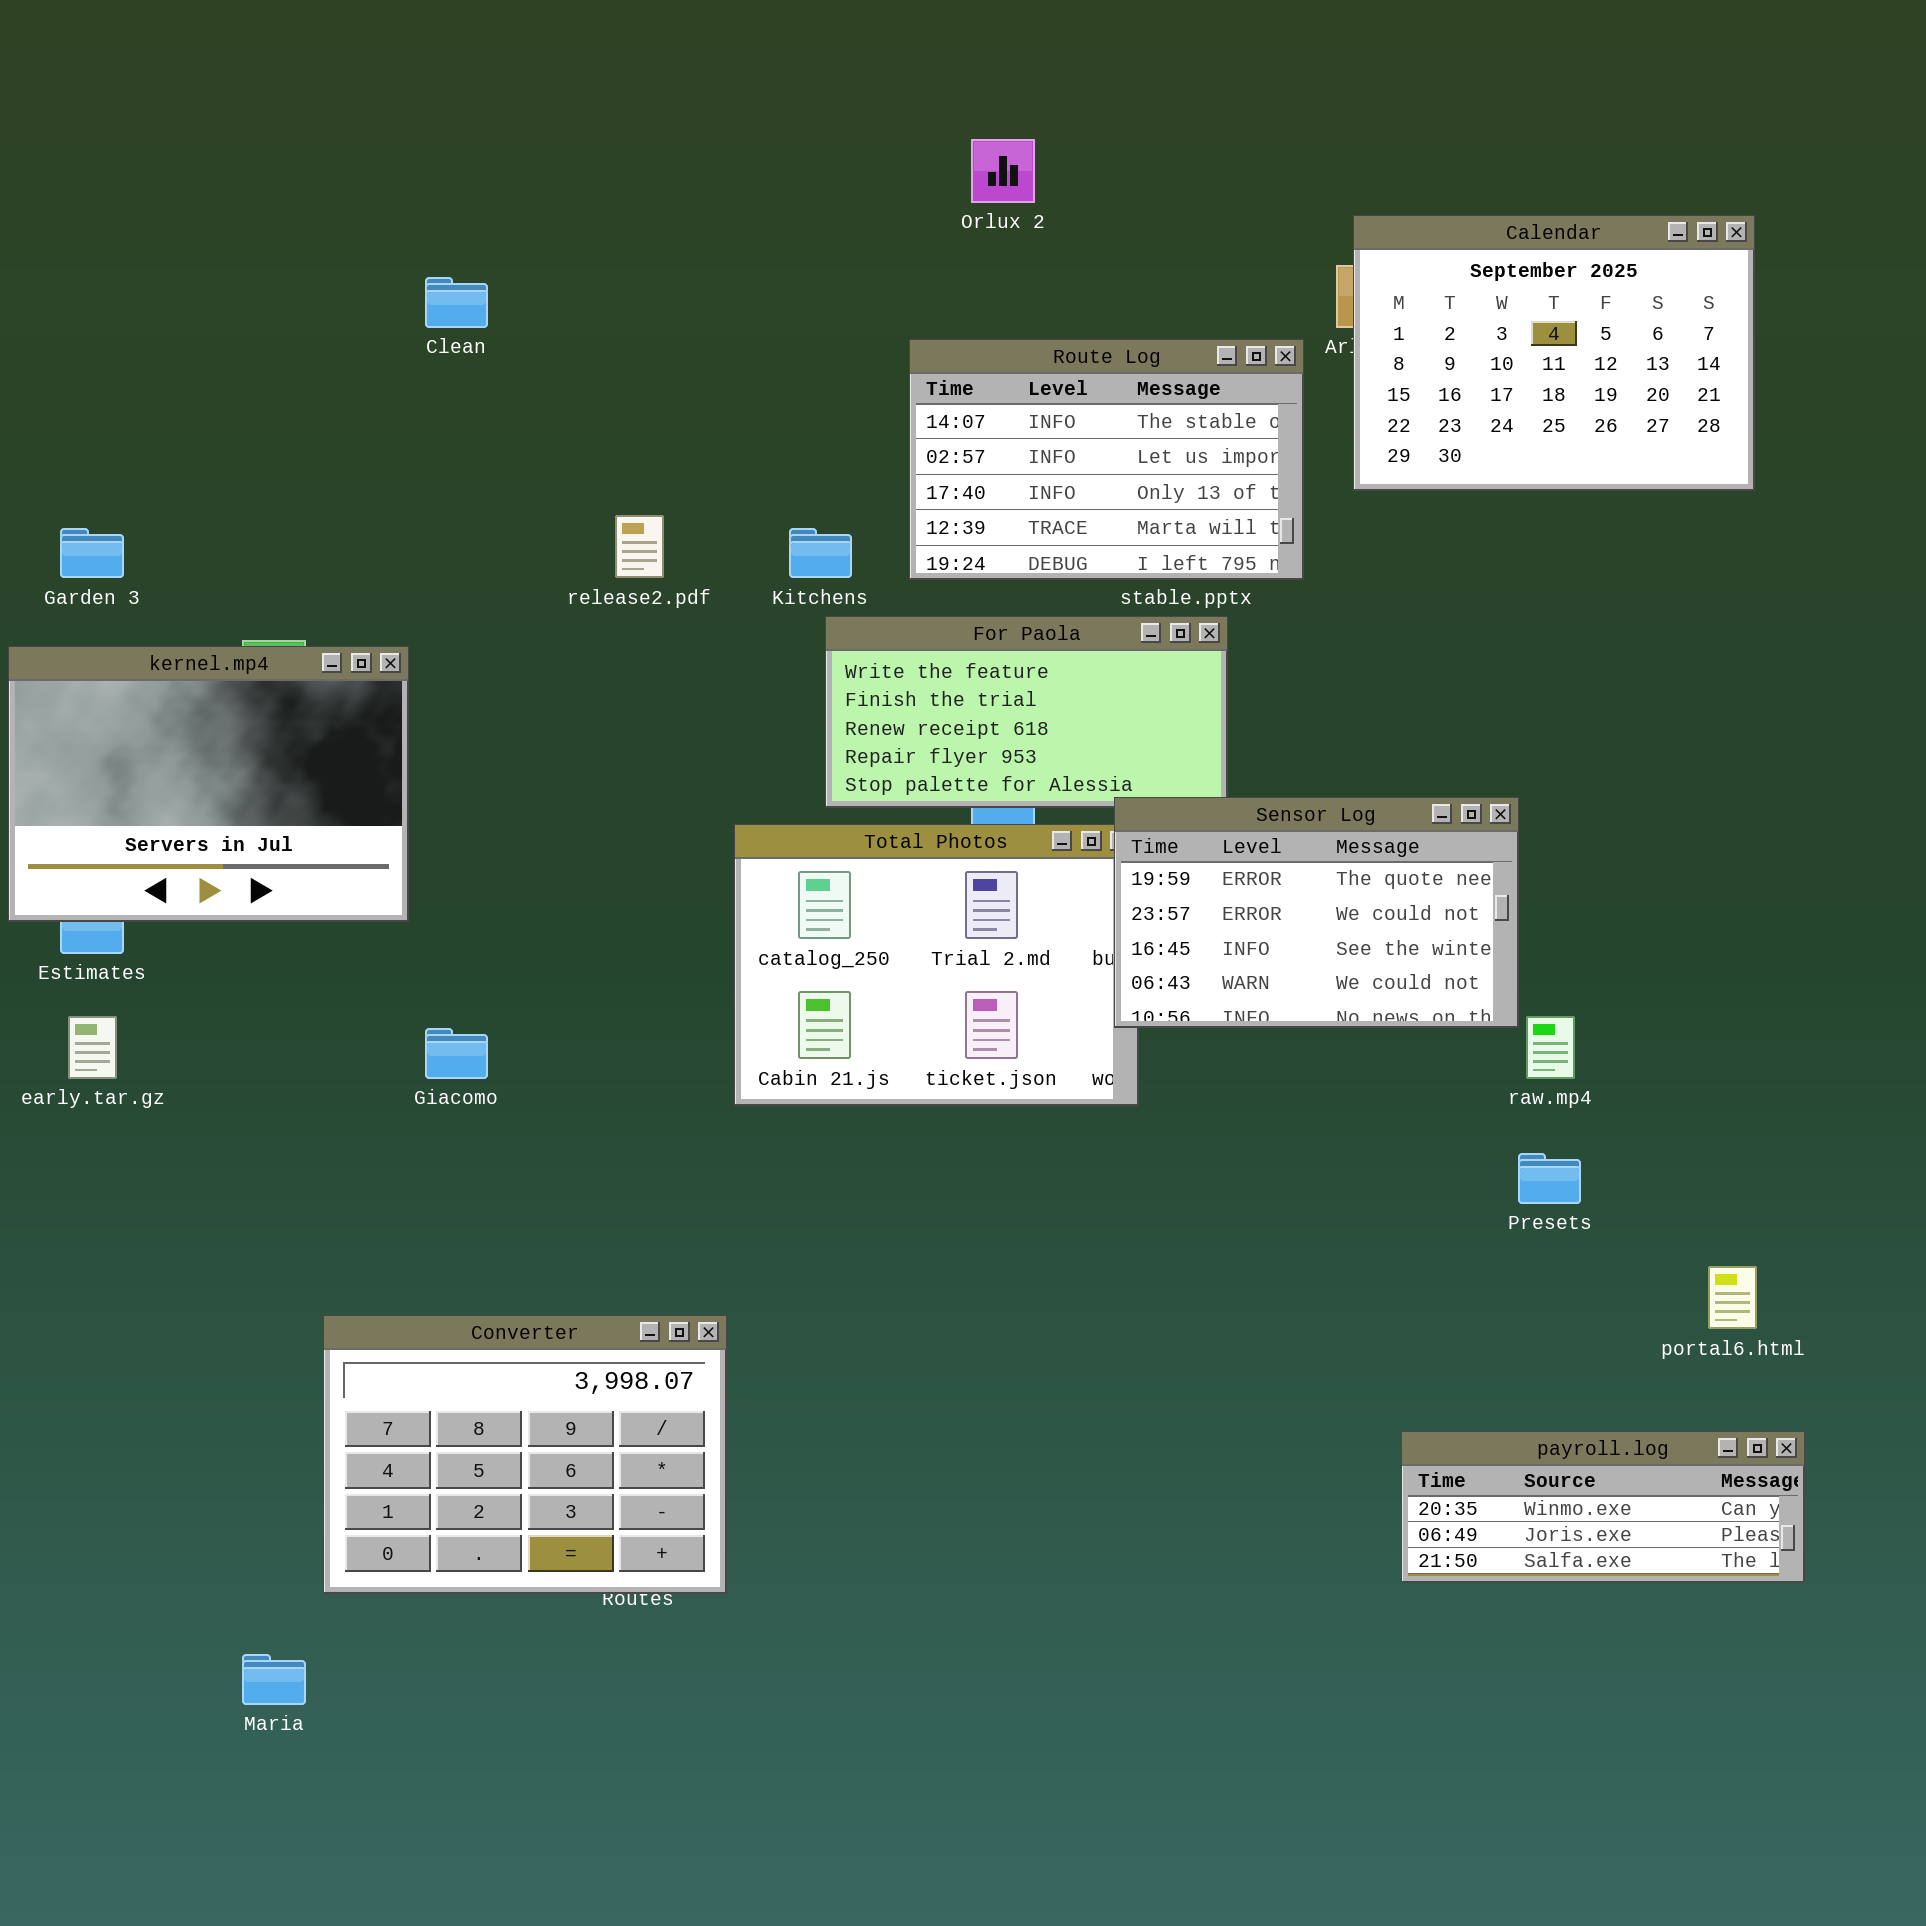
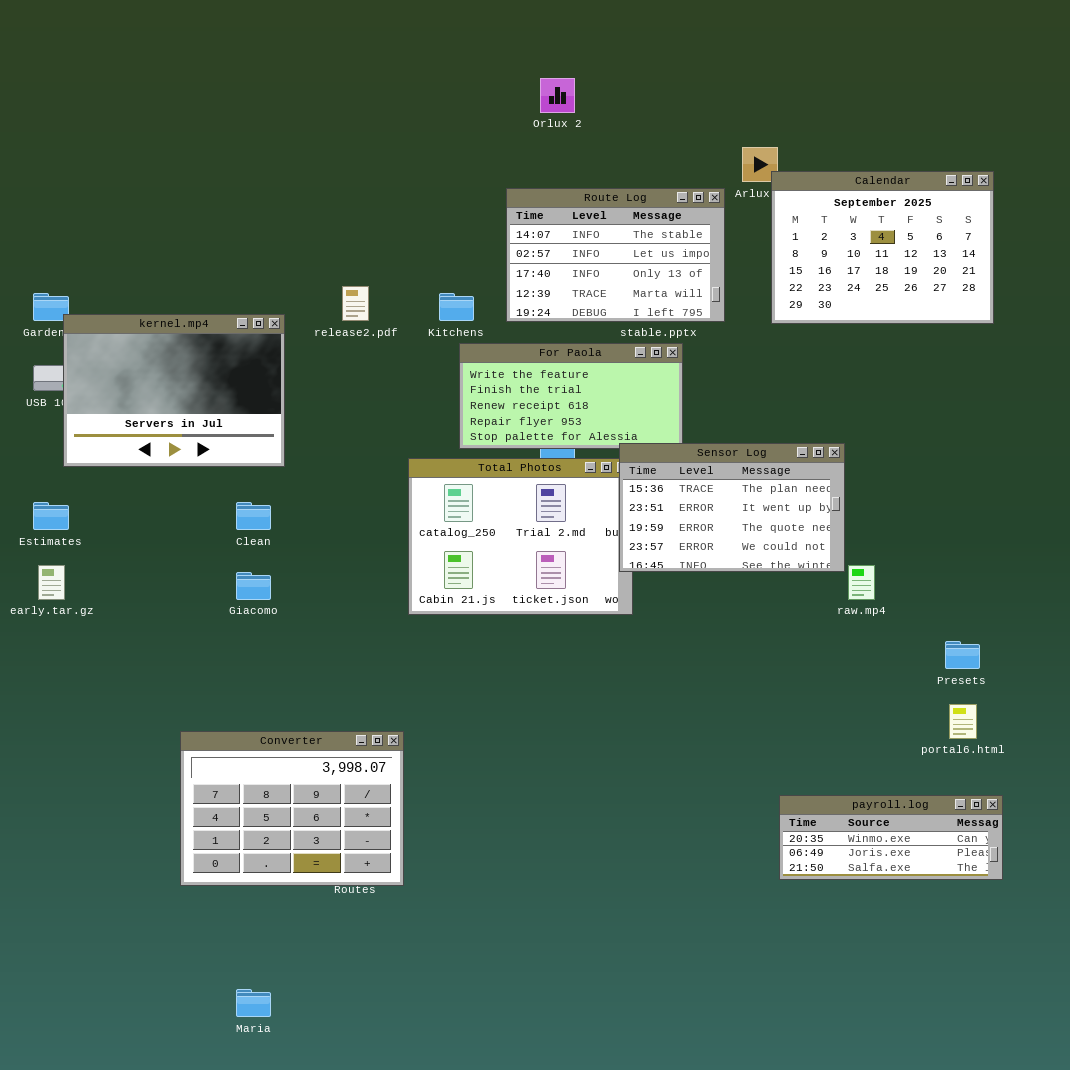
Calendar: [1353,215,1755,491] -> [771,171,994,324], moved
Clean: [425,277,488,328] -> [236,502,271,530], moved
kernel.mp4: [8,646,409,922] -> [63,314,285,467], moved
Sensor Log: [1114,797,1519,1028] -> [619,443,845,572], scrolled up 2 rows
Presets: [1518,1153,1581,1204] -> [945,641,980,669], moved
Maria: [242,1654,306,1705] -> [236,989,271,1017], moved

